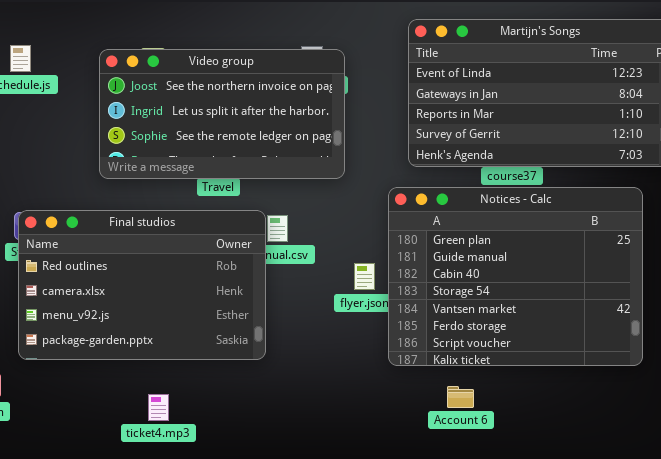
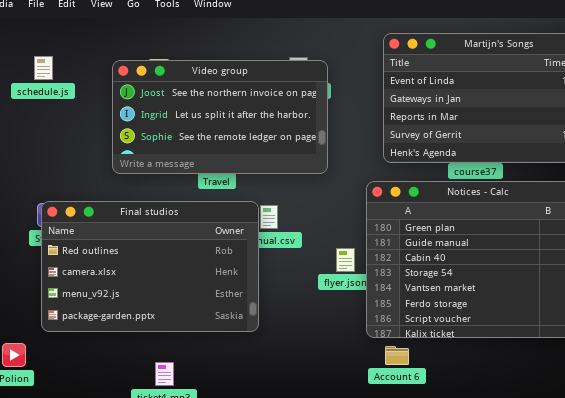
Account 6: [447,386,474,408] -> [385,346,409,365], moved

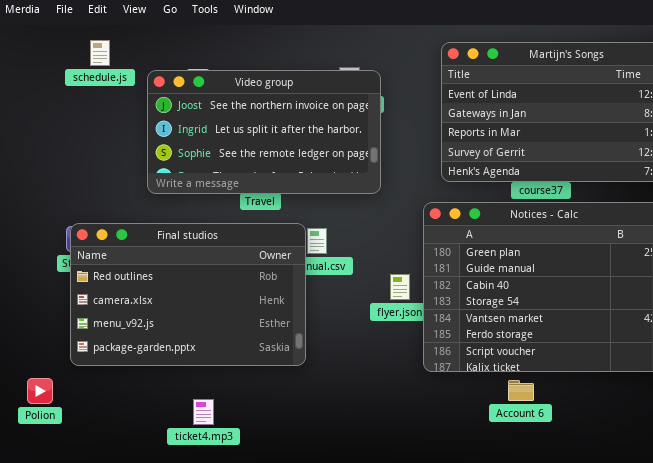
schedule.js: [34,56,53,80] -> [90,40,110,66], moved
Account 6: [385,346,409,365] -> [508,380,534,401], moved

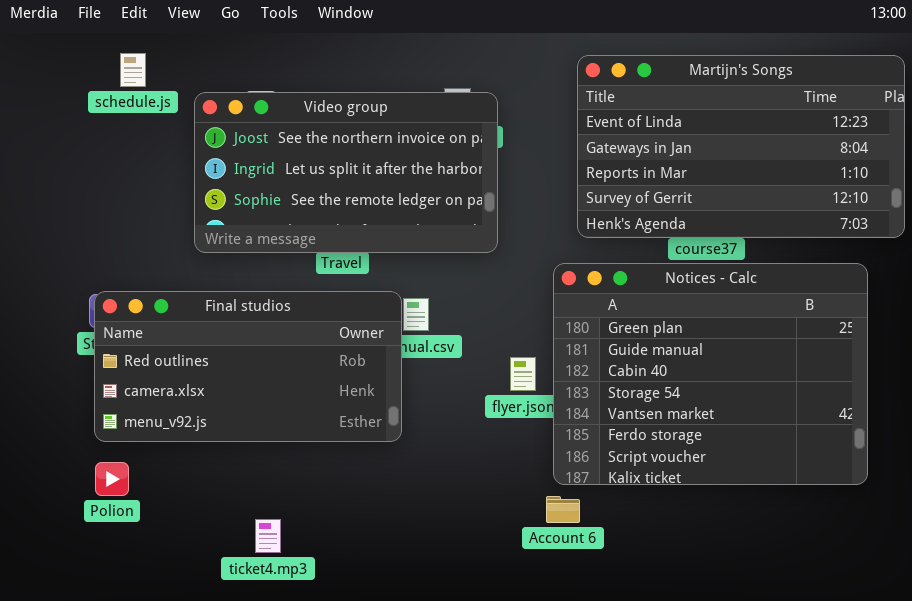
Final studios: [70,223,306,366] -> [94,291,402,442], resized
Polion: [27,378,53,404] -> [95,462,129,496], moved
Account 6: [508,380,534,401] -> [546,496,580,523], moved

